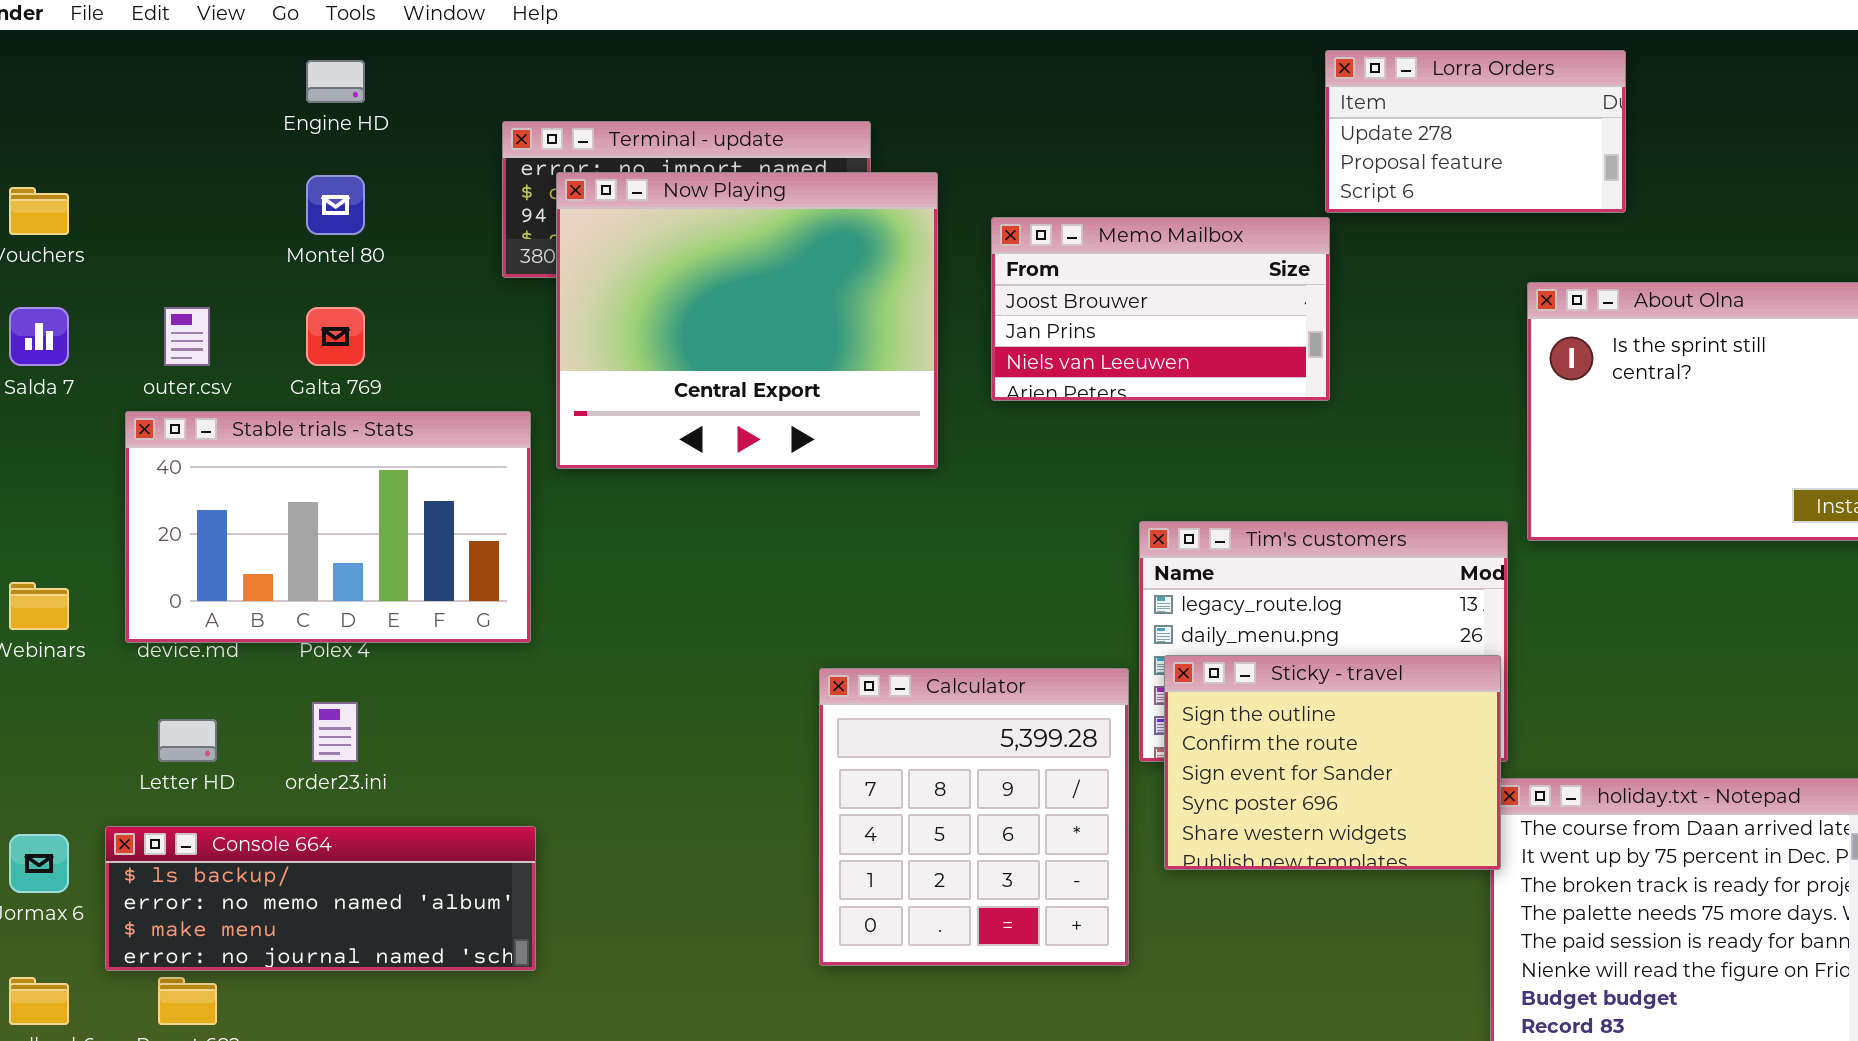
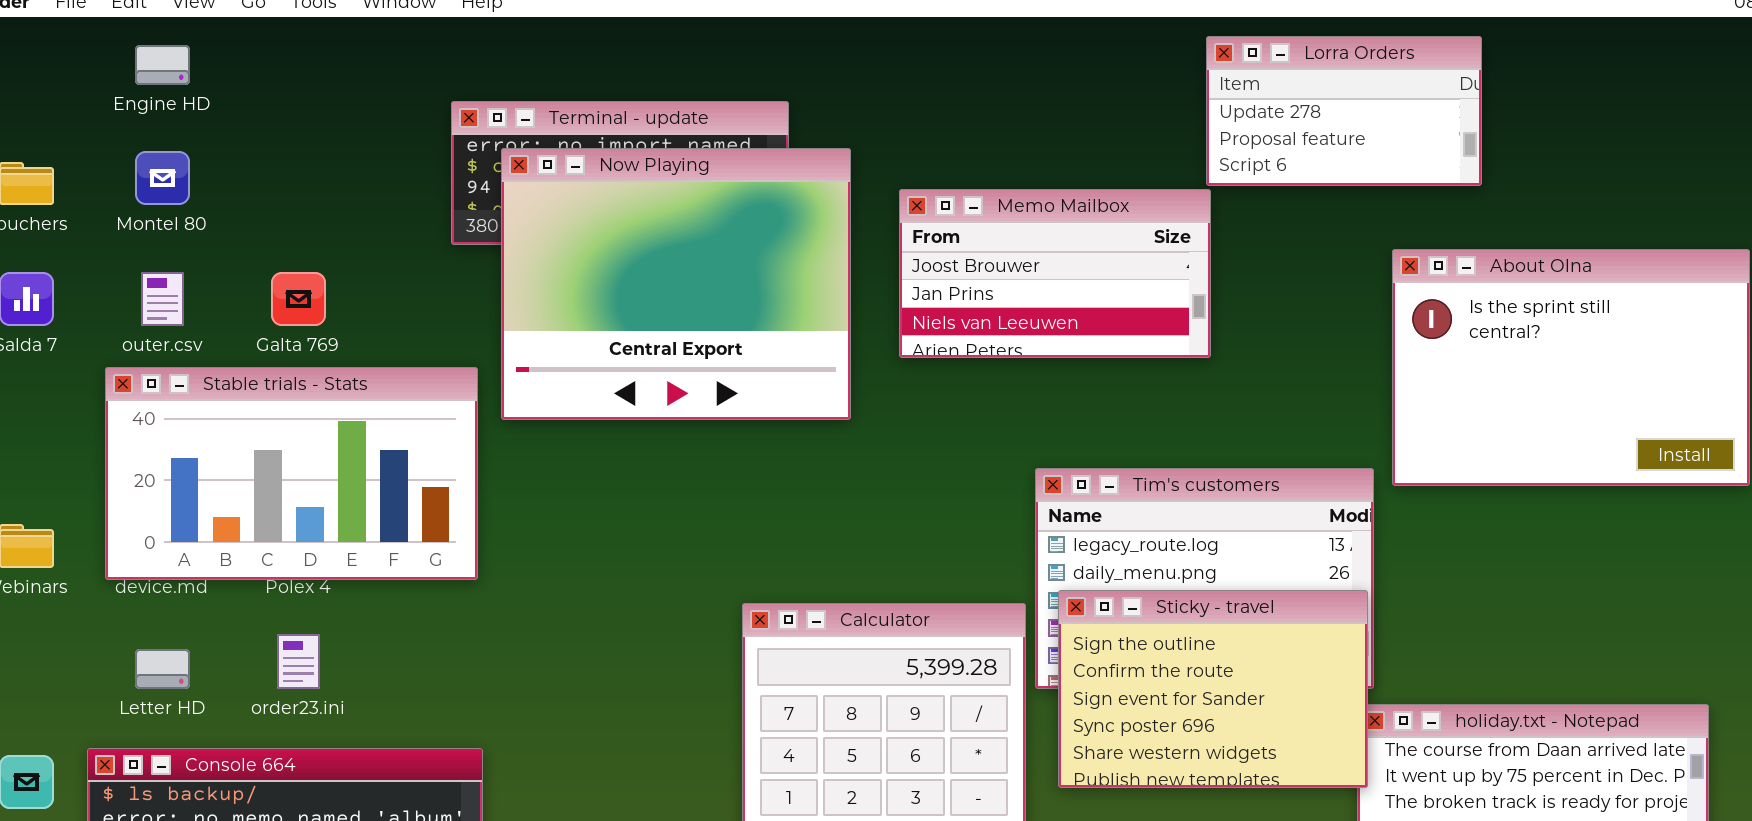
Engine HD: [306,60,365,103] -> [135,45,190,85], moved
Montel 80: [306,175,365,235] -> [135,151,190,205], moved

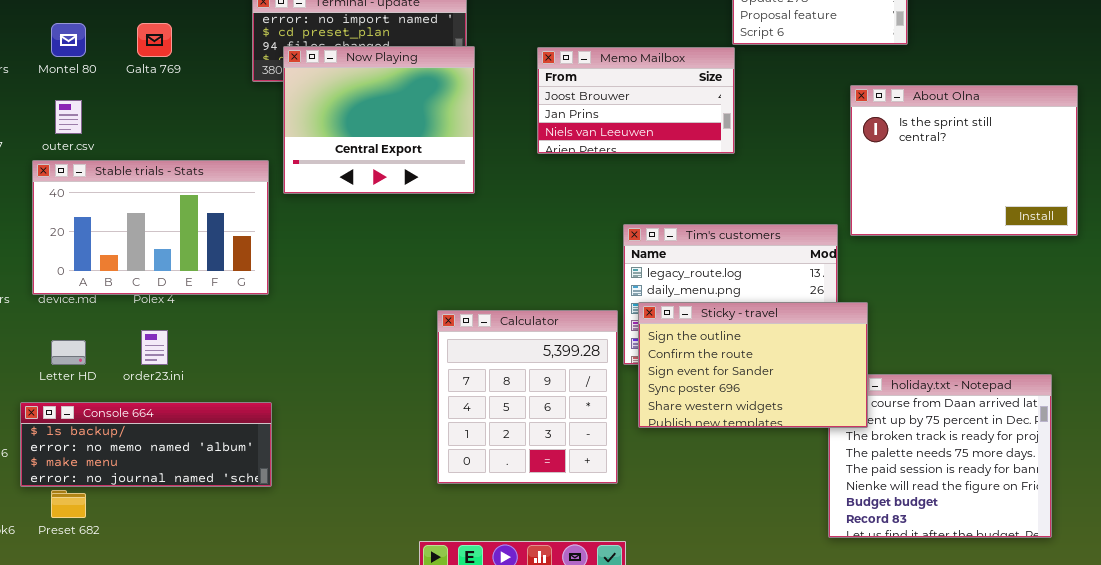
Now Playing: [501,148,851,420] -> [283,46,475,194], resized
Galta 769: [271,272,326,326] -> [137,23,172,57], moved
Sticky - travel: [1058,590,1368,788] -> [638,302,868,428], resized

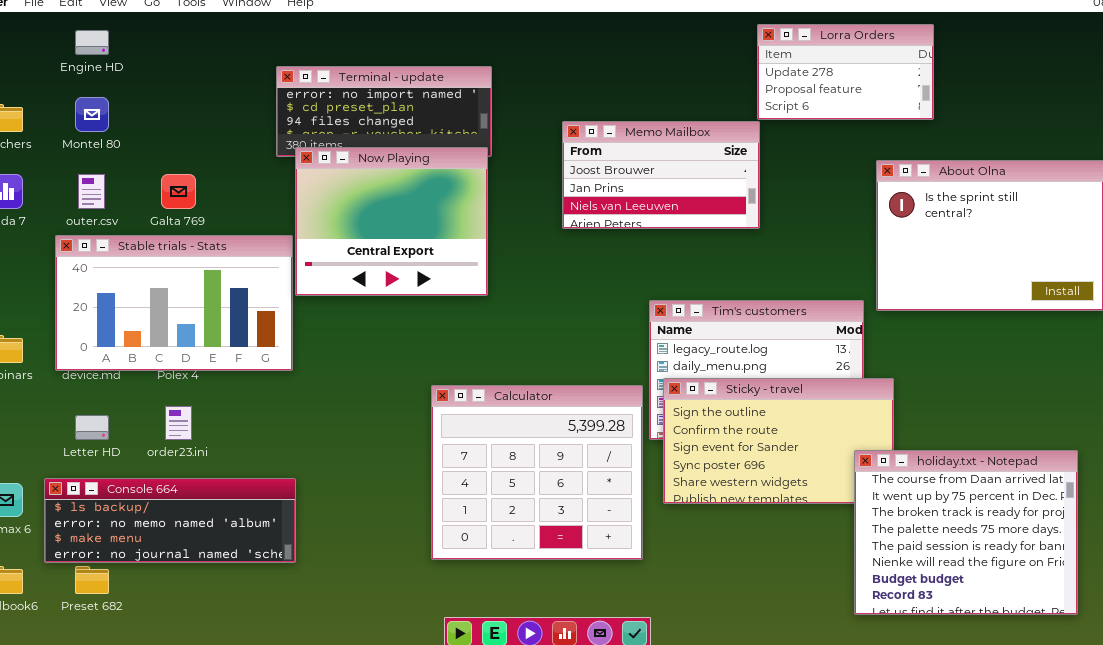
Galta 769: [137,23,172,57] -> [161,174,196,209], moved
Now Playing: [283,46,475,194] -> [295,147,488,296], moved
Calculator: [437,310,618,484] -> [431,385,643,560], resized
holiday.txt - Notepad: [828,374,1052,538] -> [854,450,1078,615], raised

